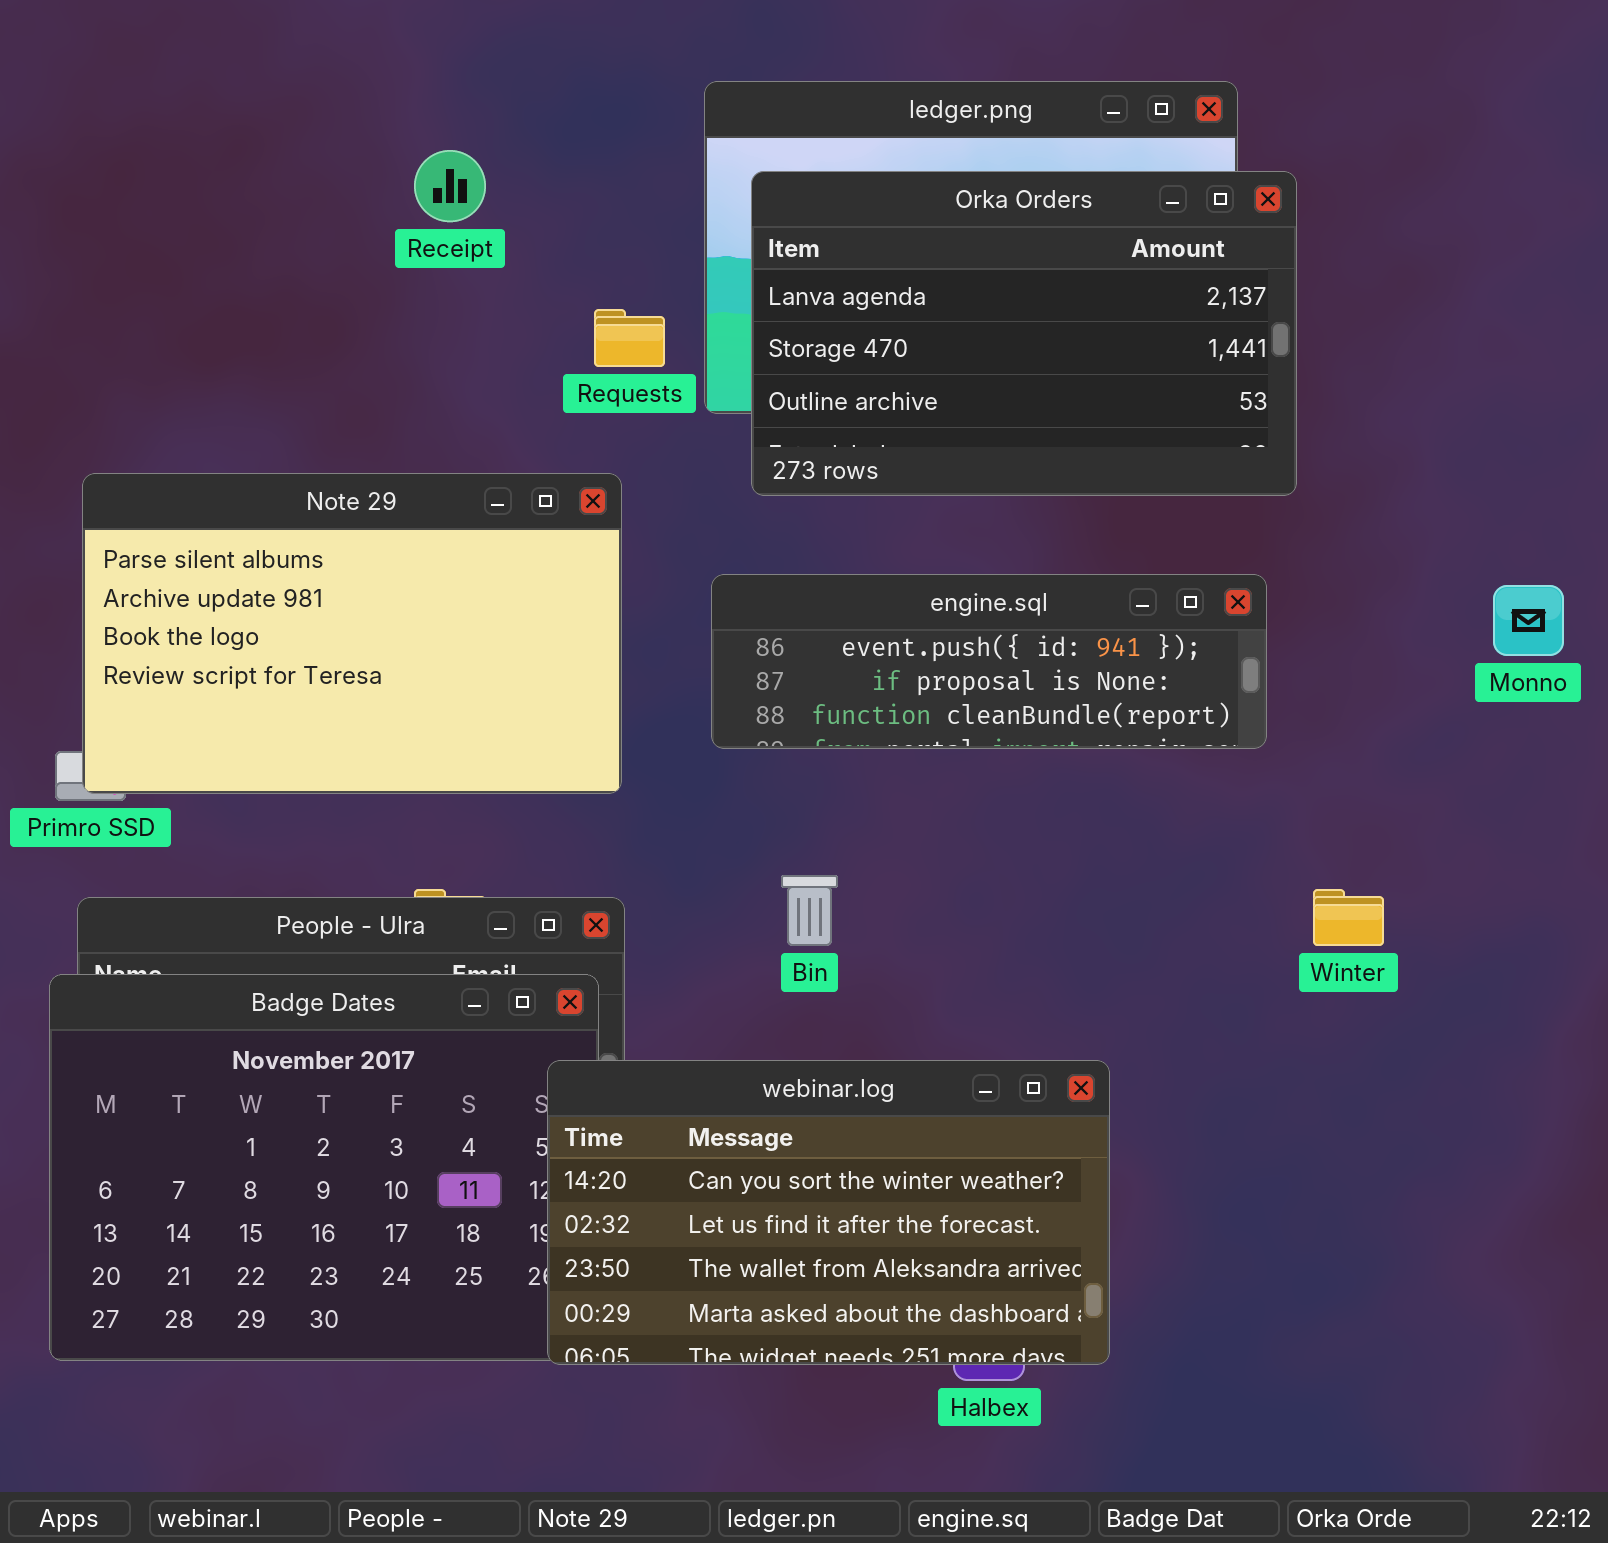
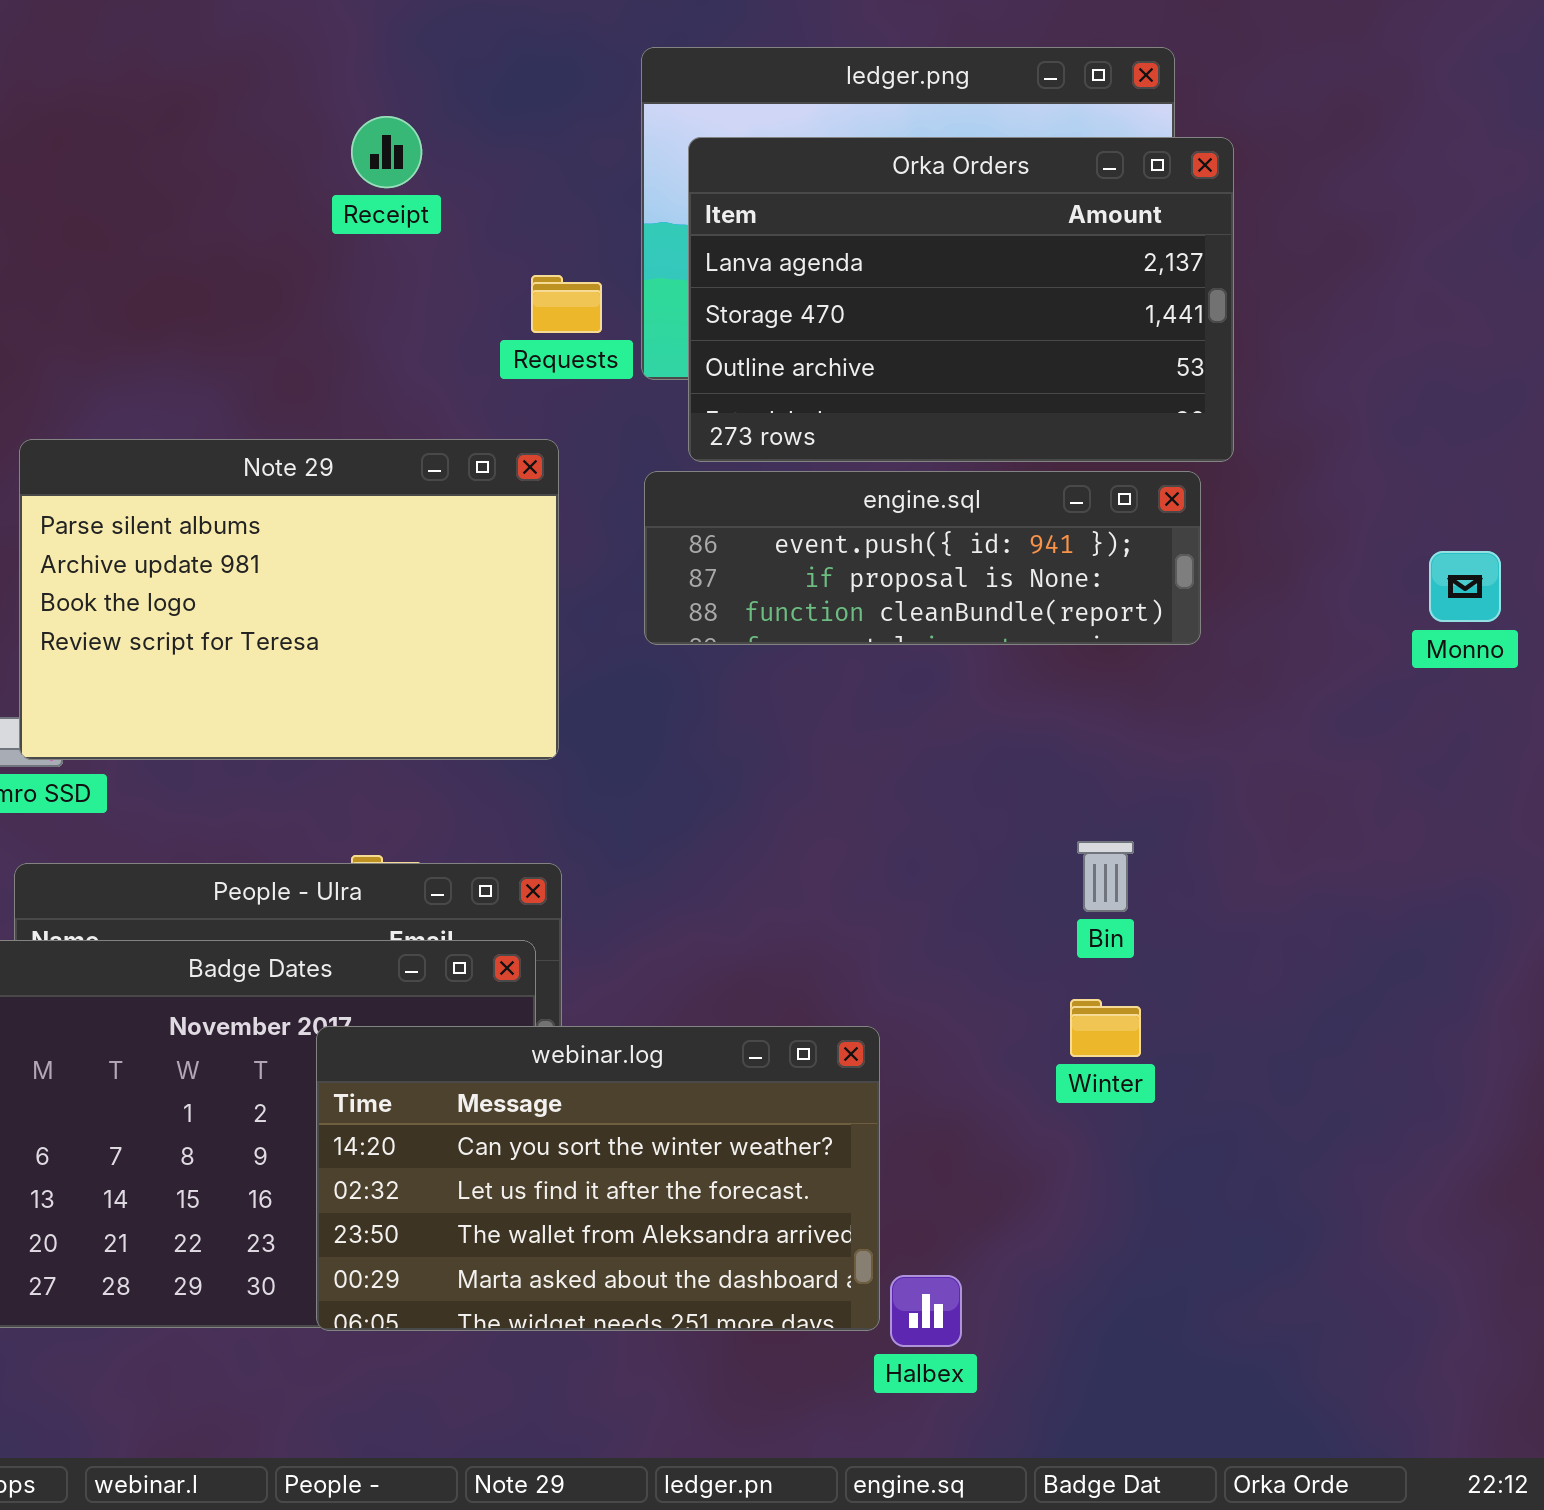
engine.sql: [711,574,1267,749] -> [644,471,1201,645], moved
Bin: [781,875,838,946] -> [1077,841,1134,912], moved
Winter: [1313,889,1384,946] -> [1070,999,1141,1057], moved
webinar.log: [547,1060,1110,1365] -> [316,1026,880,1331], moved

